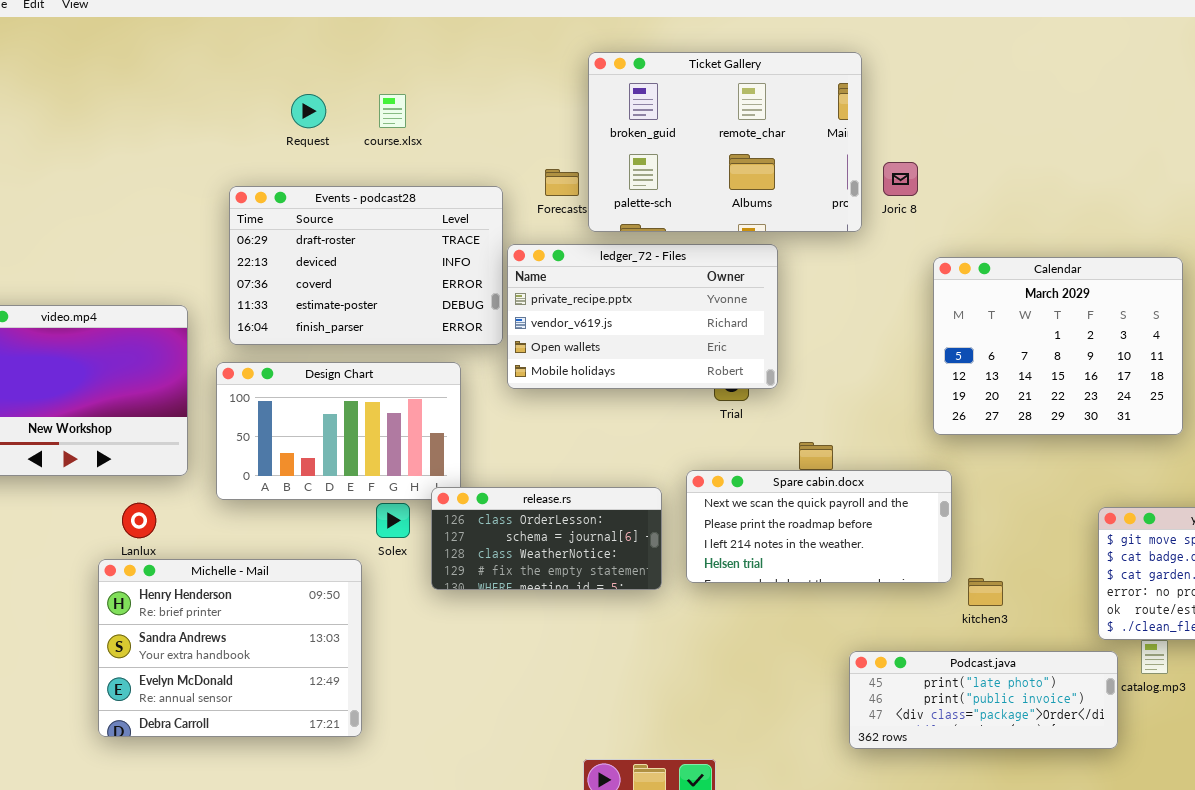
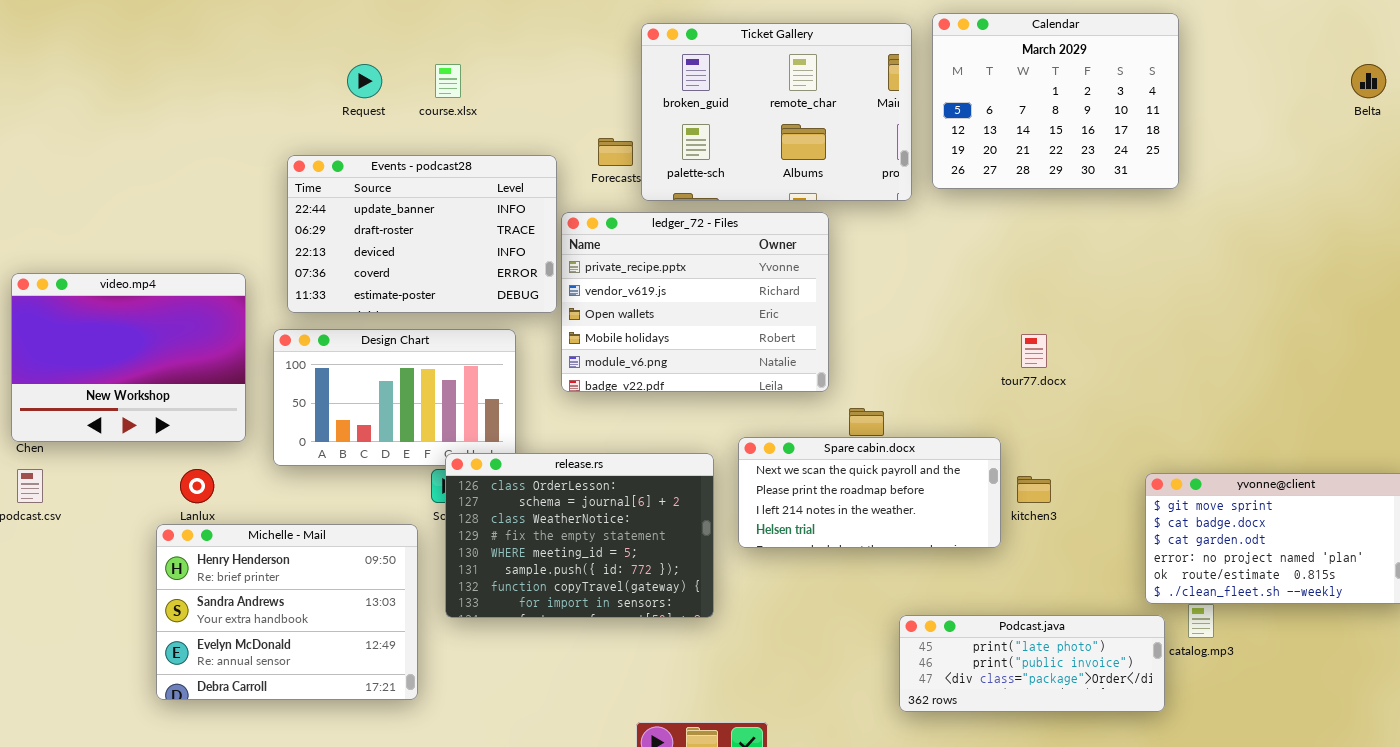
Events - podcast28: [229,186,503,345] -> [287,155,557,313], scrolled up 1 row
ledger_72 - Files: [507,244,778,389] -> [561,212,829,392], resized
Calendar: [933,257,1183,435] -> [932,13,1179,189], moved
release.rs: [431,487,662,590] -> [445,453,714,618], resized
kitchen3: [968,578,1003,606] -> [1017,476,1051,503], moved

